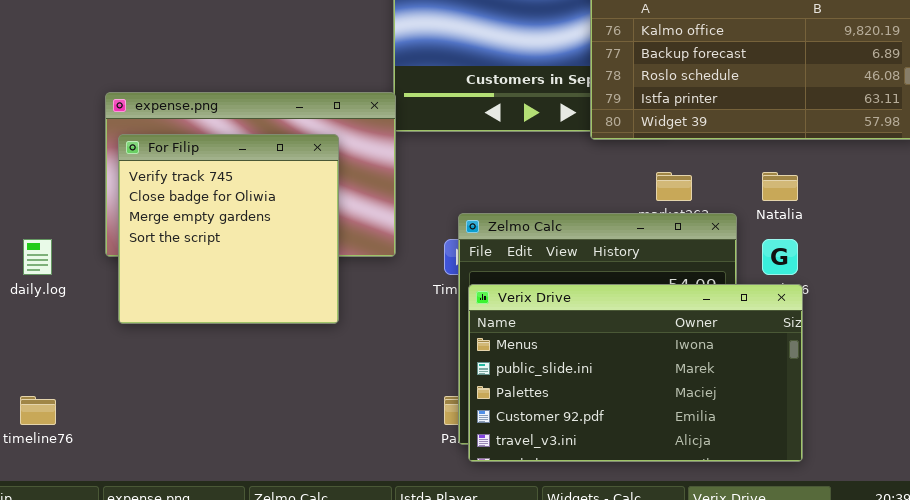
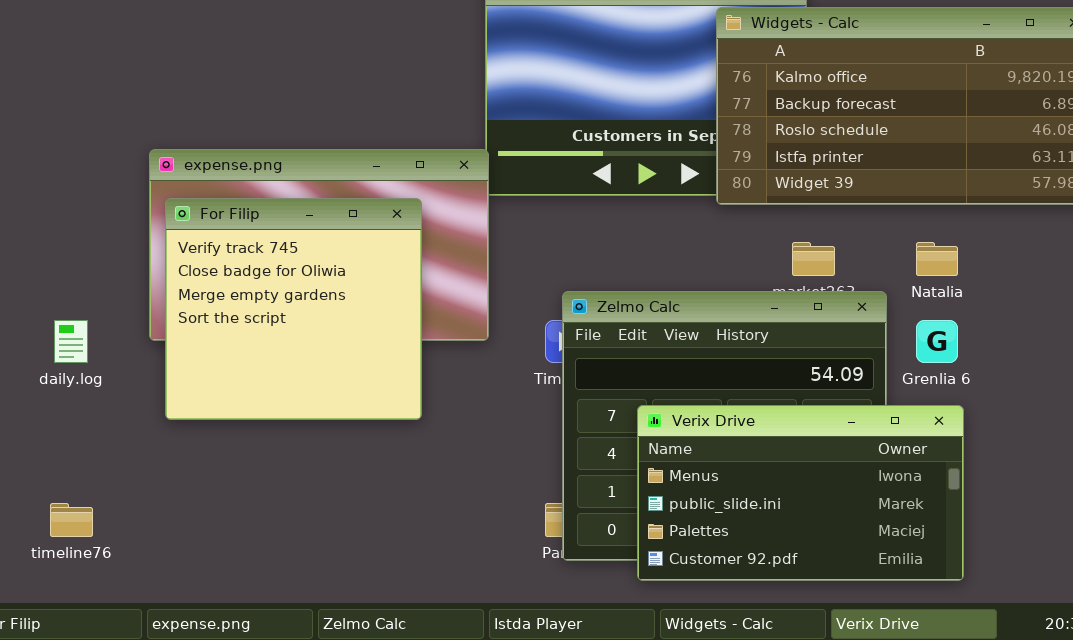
Verix Drive: [468,284,803,462] -> [637,405,964,581], resized

